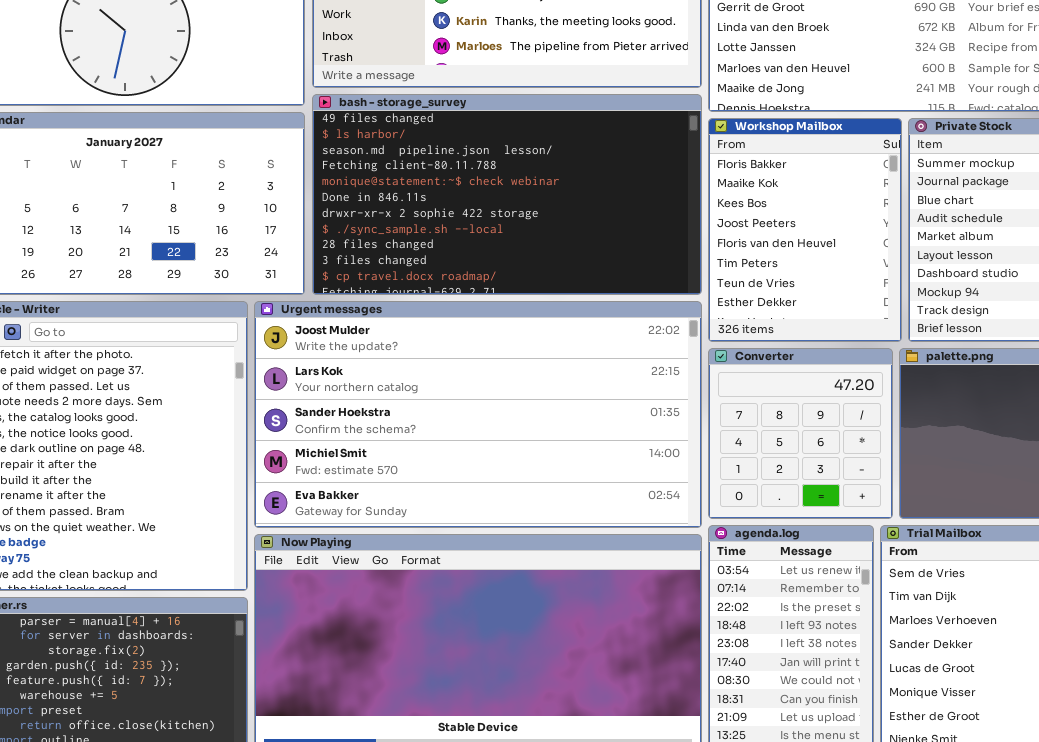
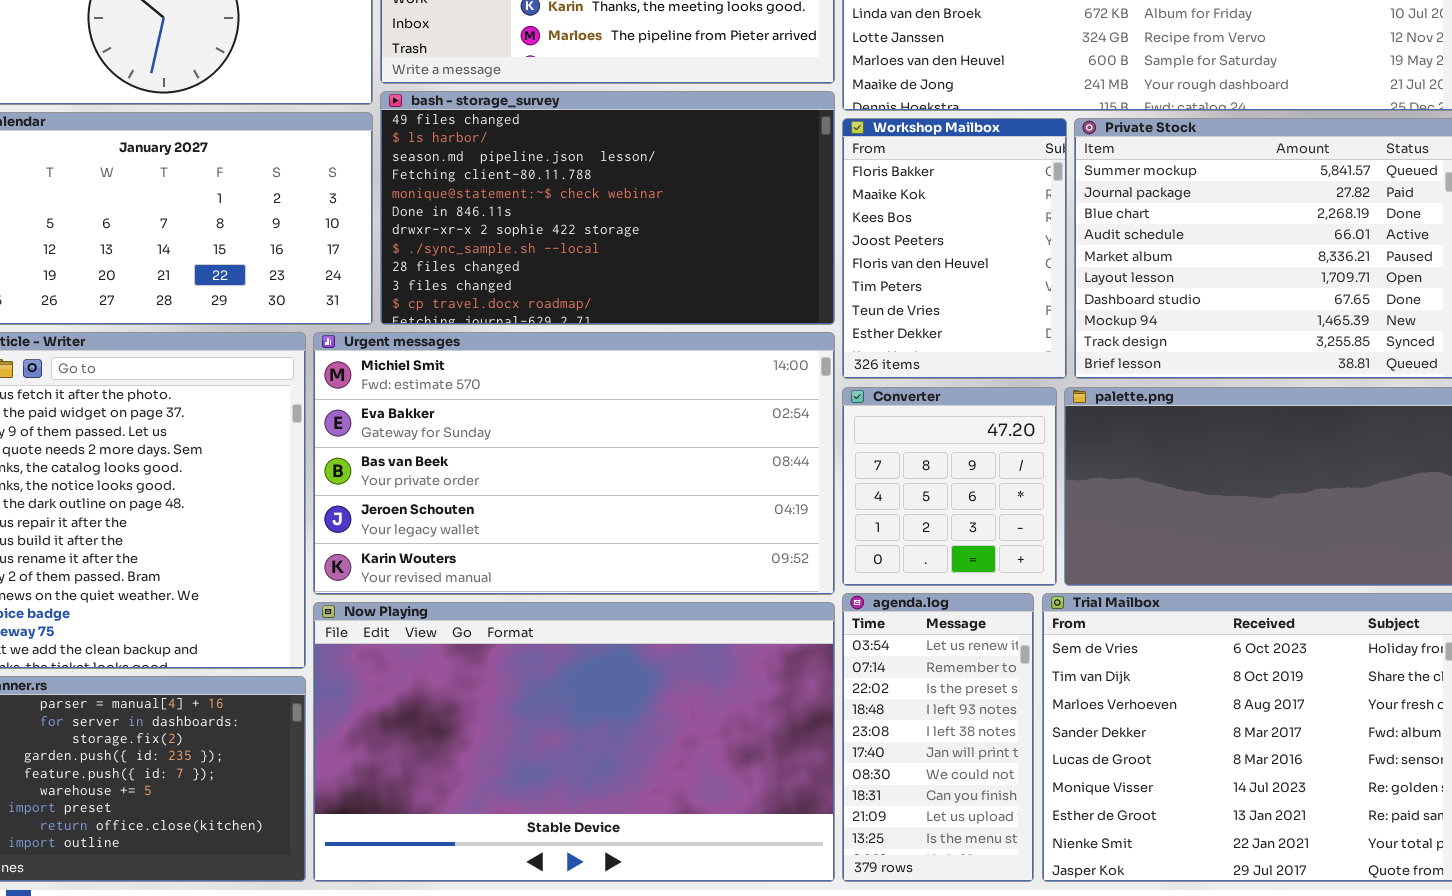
Urgent messages: [254,301,702,528] -> [313,332,835,595], scrolled down 3 rows

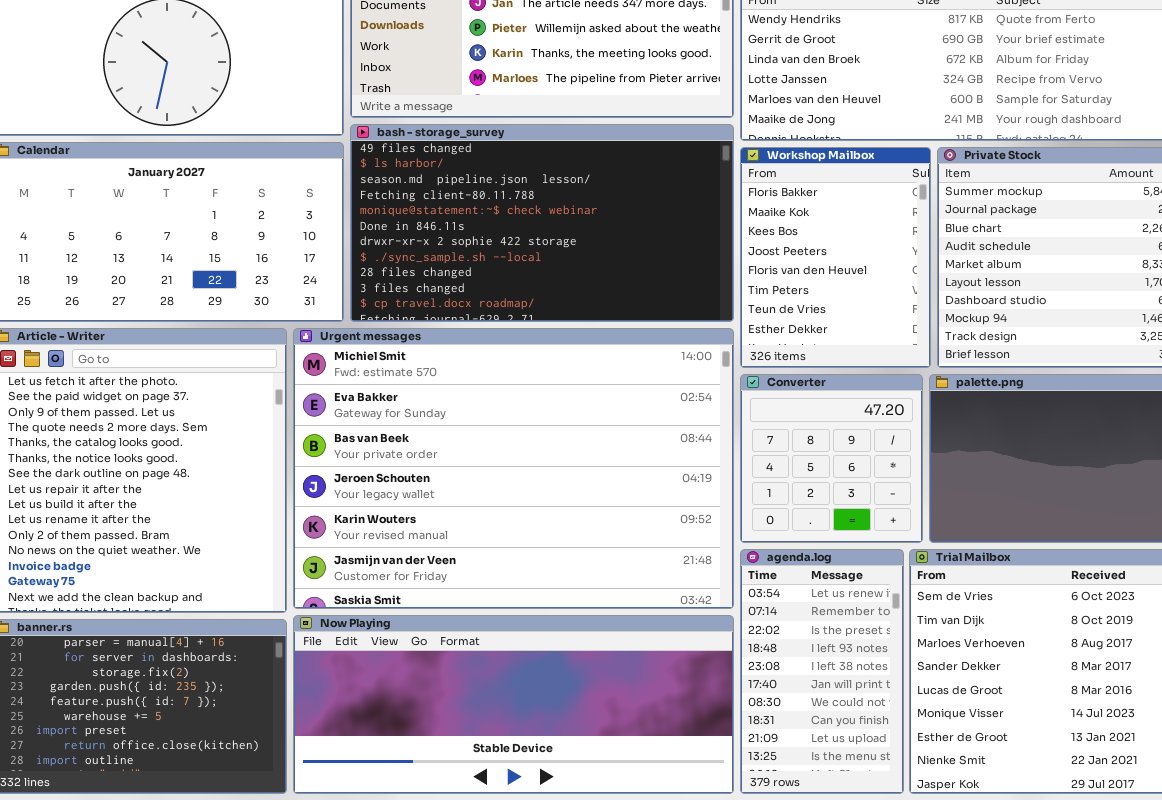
Urgent messages: [313,332,835,595] -> [293,328,734,609], resized
Now Playing: [313,602,835,882] -> [293,615,734,794], resized

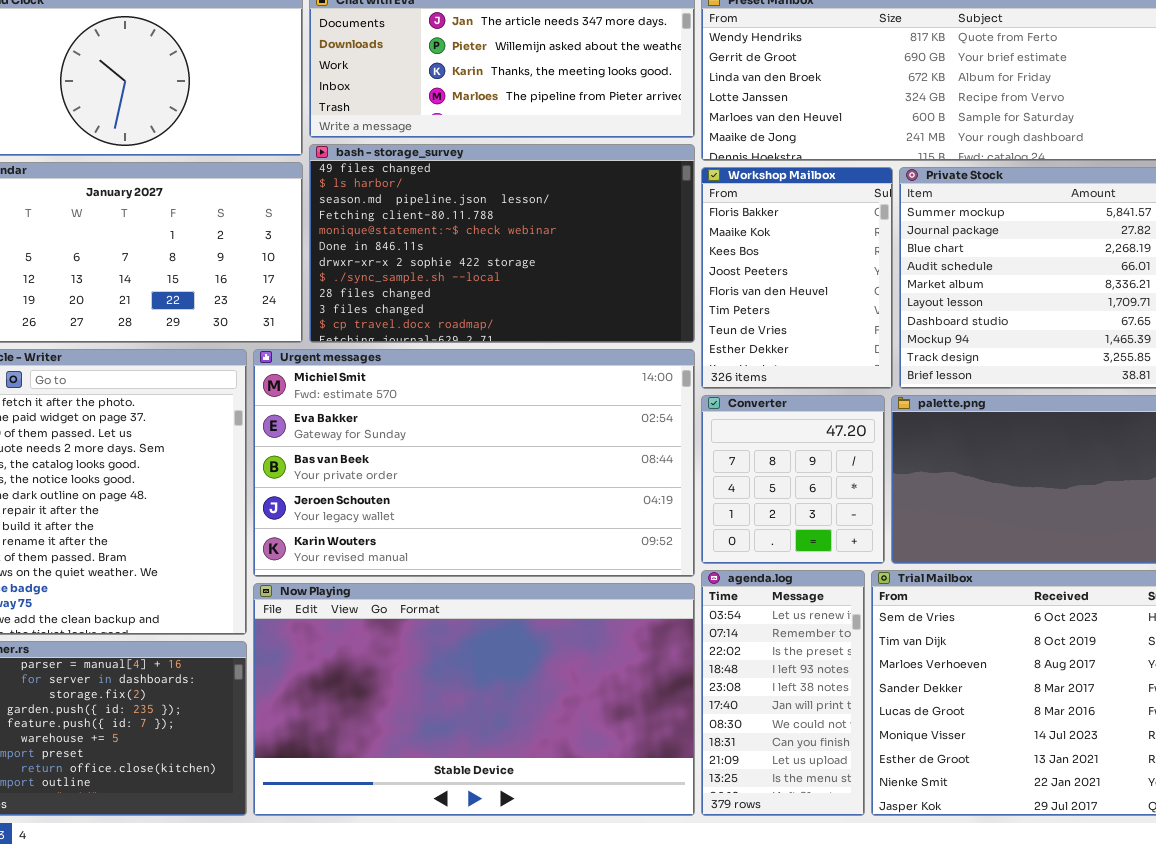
Urgent messages: [293,328,734,609] -> [253,349,695,577], resized
Now Playing: [293,615,734,794] -> [253,583,695,816], resized

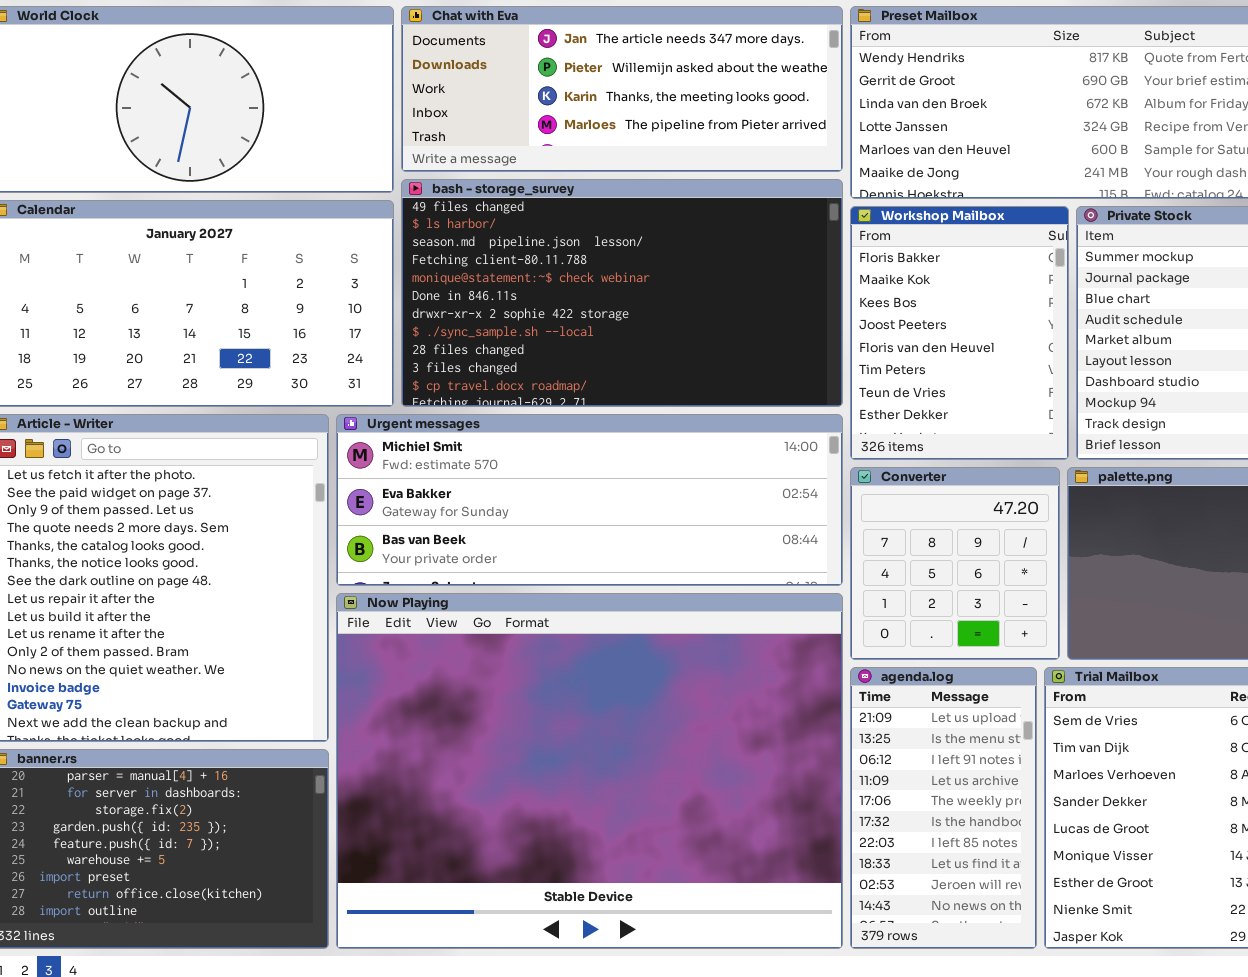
Urgent messages: [253,349,695,577] -> [336,414,843,586], resized
agenda.log: [701,570,865,816] -> [850,667,1037,949], scrolled down 8 rows
Now Playing: [253,583,695,816] -> [336,593,843,949], resized

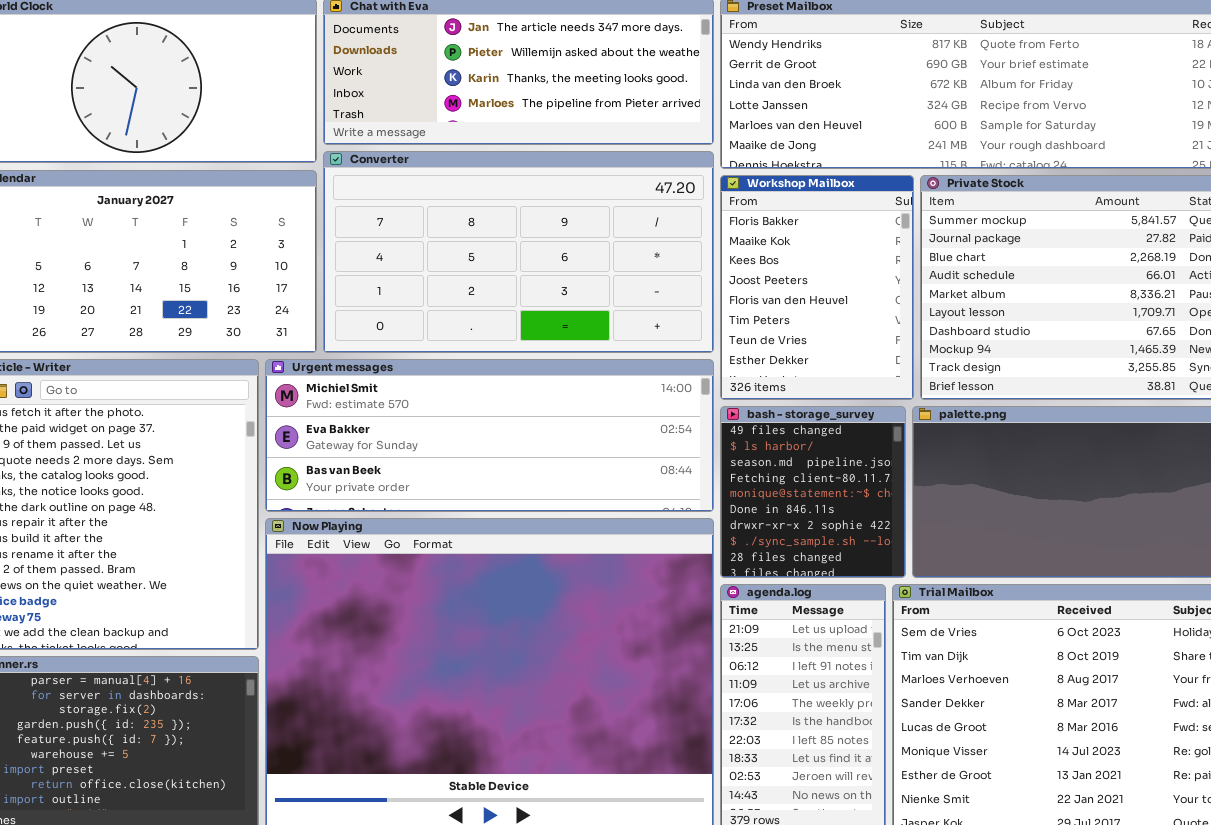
bash - storage_survey: [401,179,843,407] -> [720,406,906,578], moved, resized
Converter: [850,467,1060,660] -> [323,151,714,353], moved, resized

